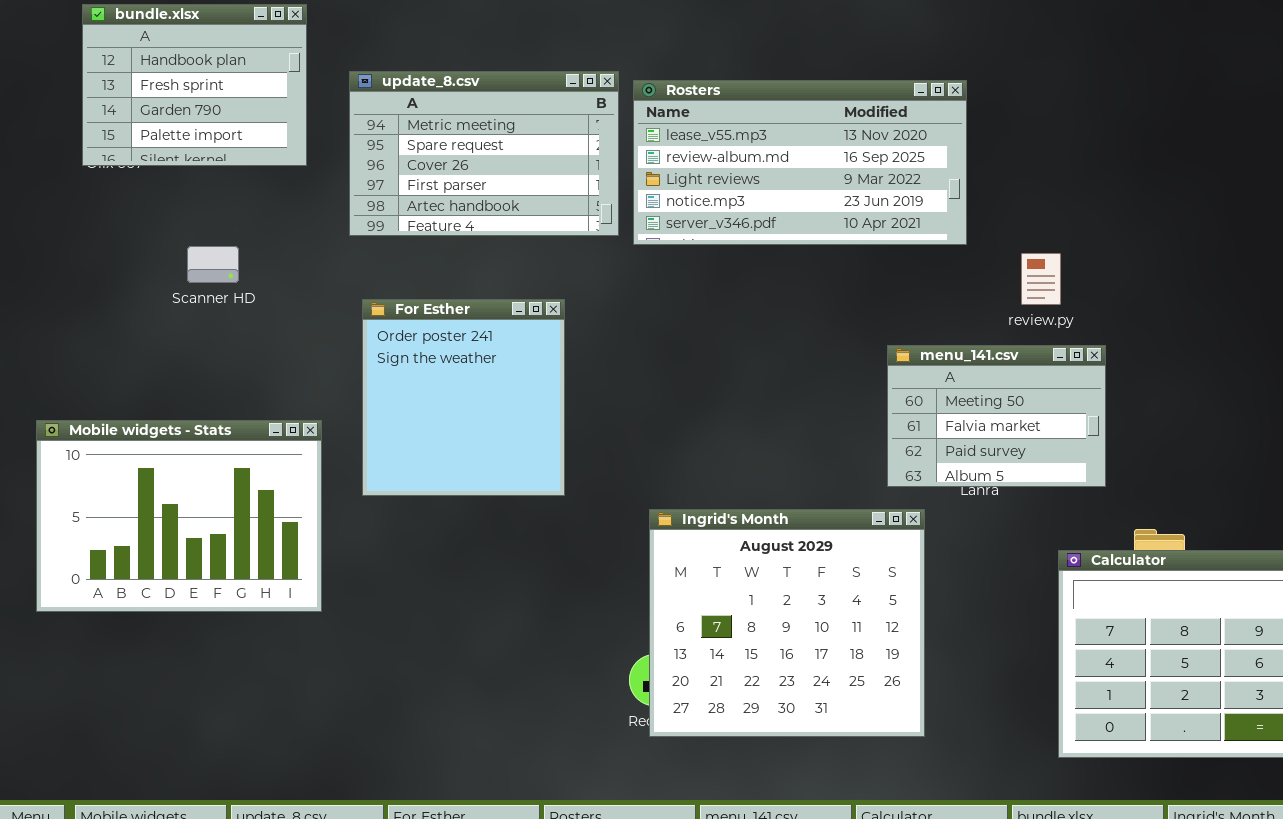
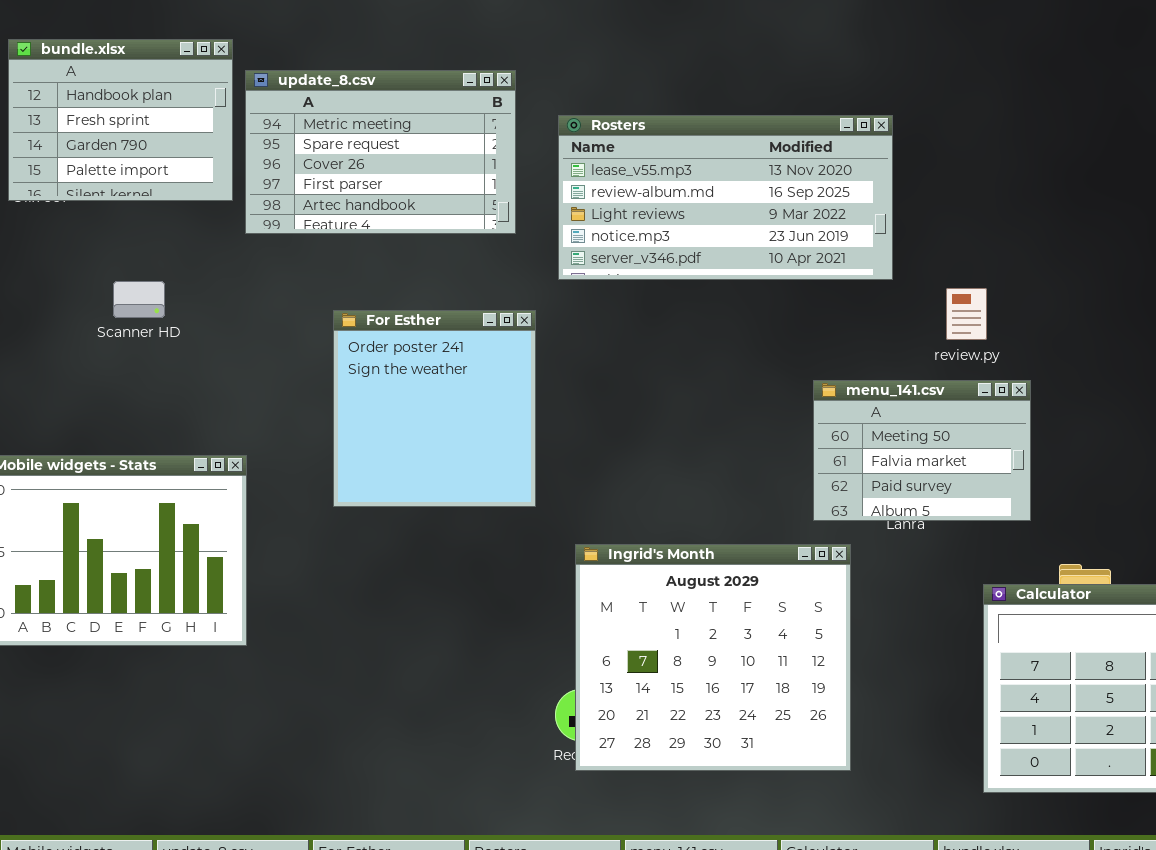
update_8.csv: [349,71,619,236] -> [245,70,516,234], moved
For Esther: [362,299,565,496] -> [333,310,536,507], moved

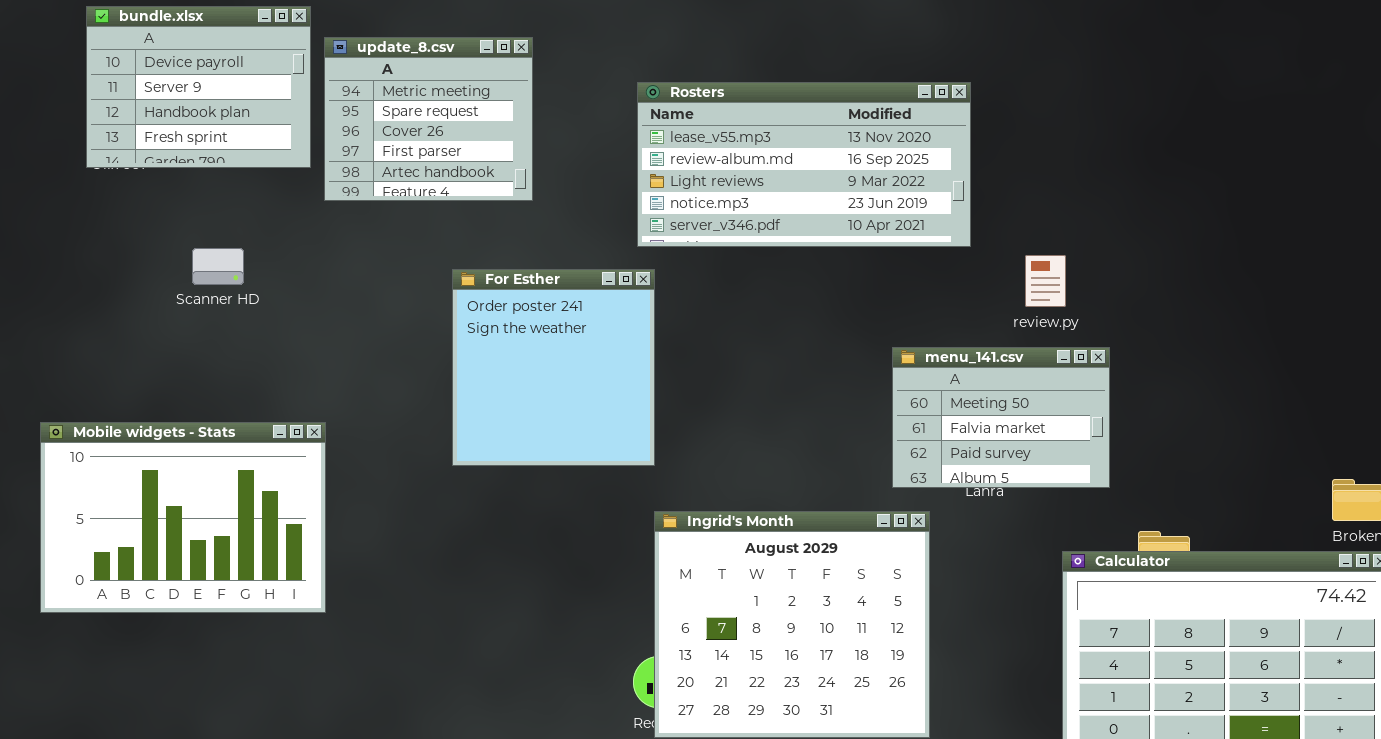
bundle.xlsx: [8,39,233,201] -> [86,6,311,168], scrolled up 2 rows
update_8.csv: [245,70,516,234] -> [324,37,533,201], resized
For Esther: [333,310,536,507] -> [452,269,655,466], moved

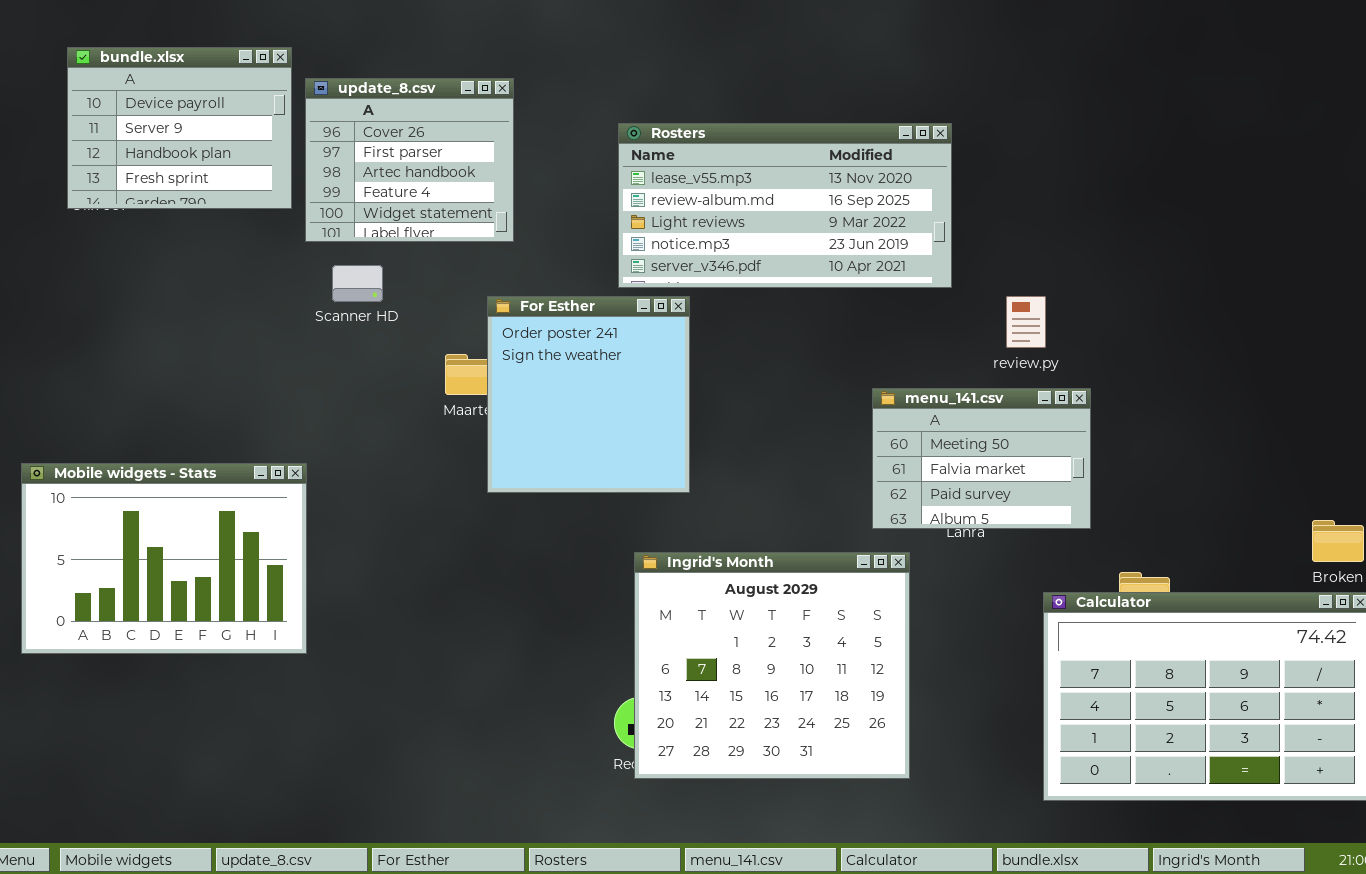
update_8.csv: [324,37,533,201] -> [305,78,514,242], scrolled down 2 rows
Scanner HD: [192,248,244,285] -> [332,265,383,302], moved
For Esther: [452,269,655,466] -> [487,296,690,493], moved

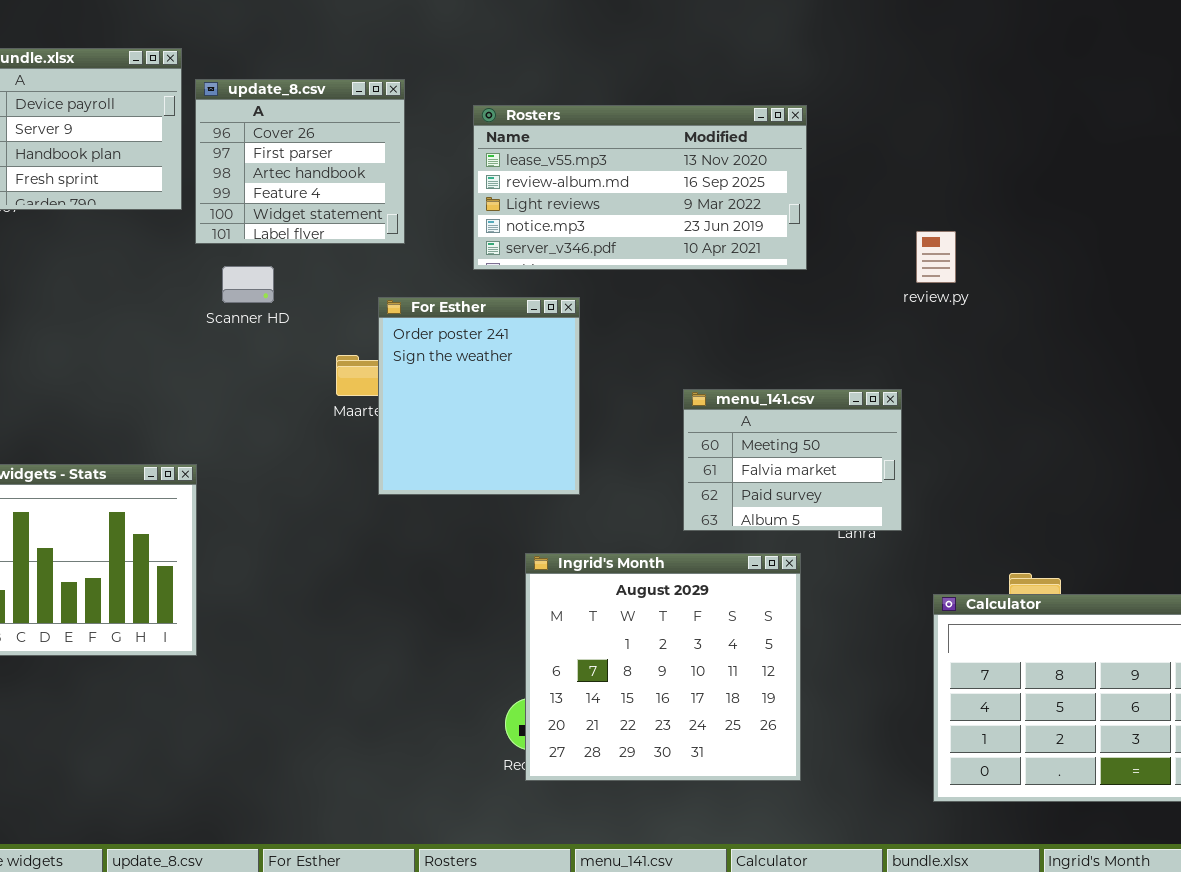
Rosters: [618,123,952,288] -> [473,105,807,270], moved
review.py: [1006,296,1046,348] -> [916,231,956,283], moved
menu_141.csv: [872,388,1091,529] -> [683,389,902,531], moved

